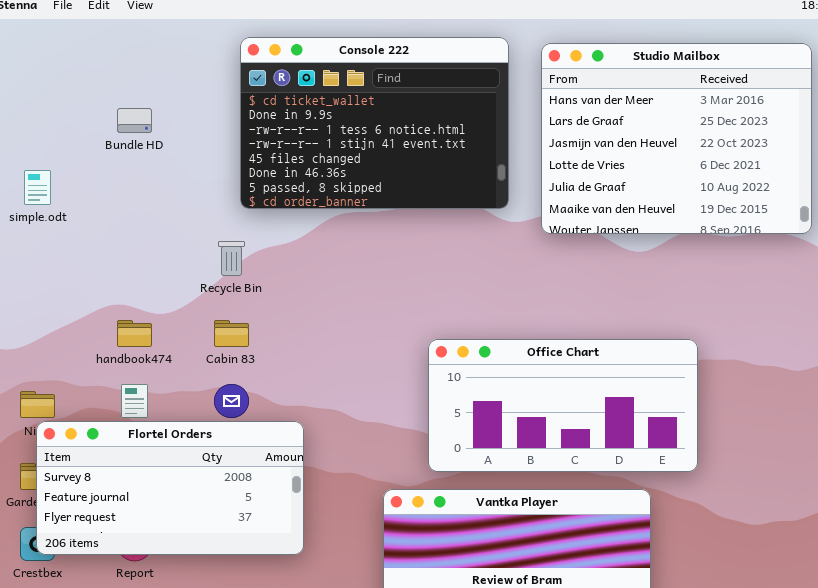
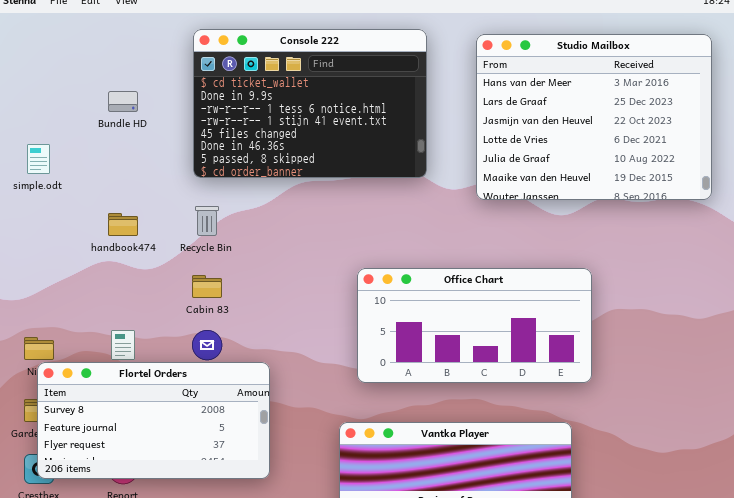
Console 222: [240,37,509,209] -> [193,29,427,178], moved
handbook474: [117,320,152,347] -> [108,213,138,236], moved
Office Chart: [428,339,698,472] -> [357,268,592,383], moved

